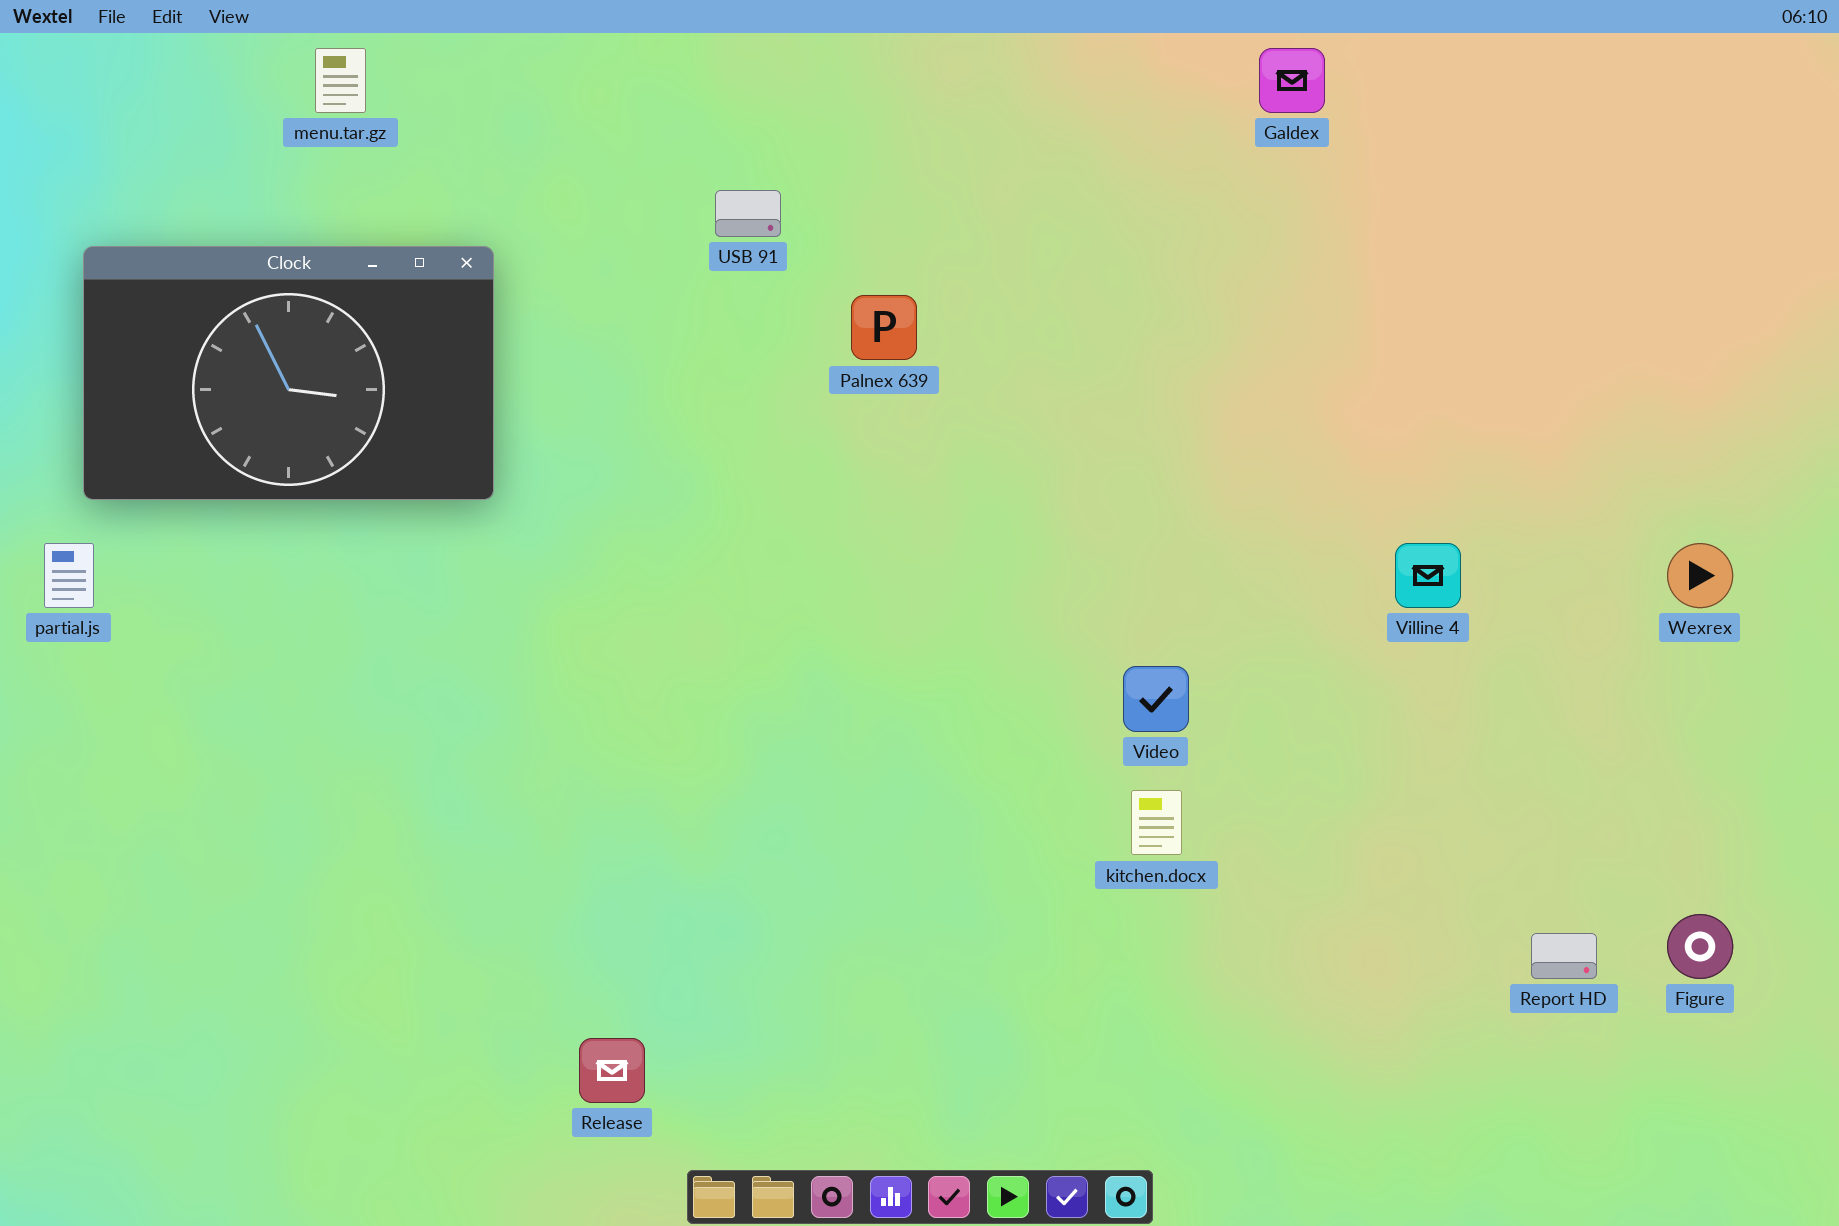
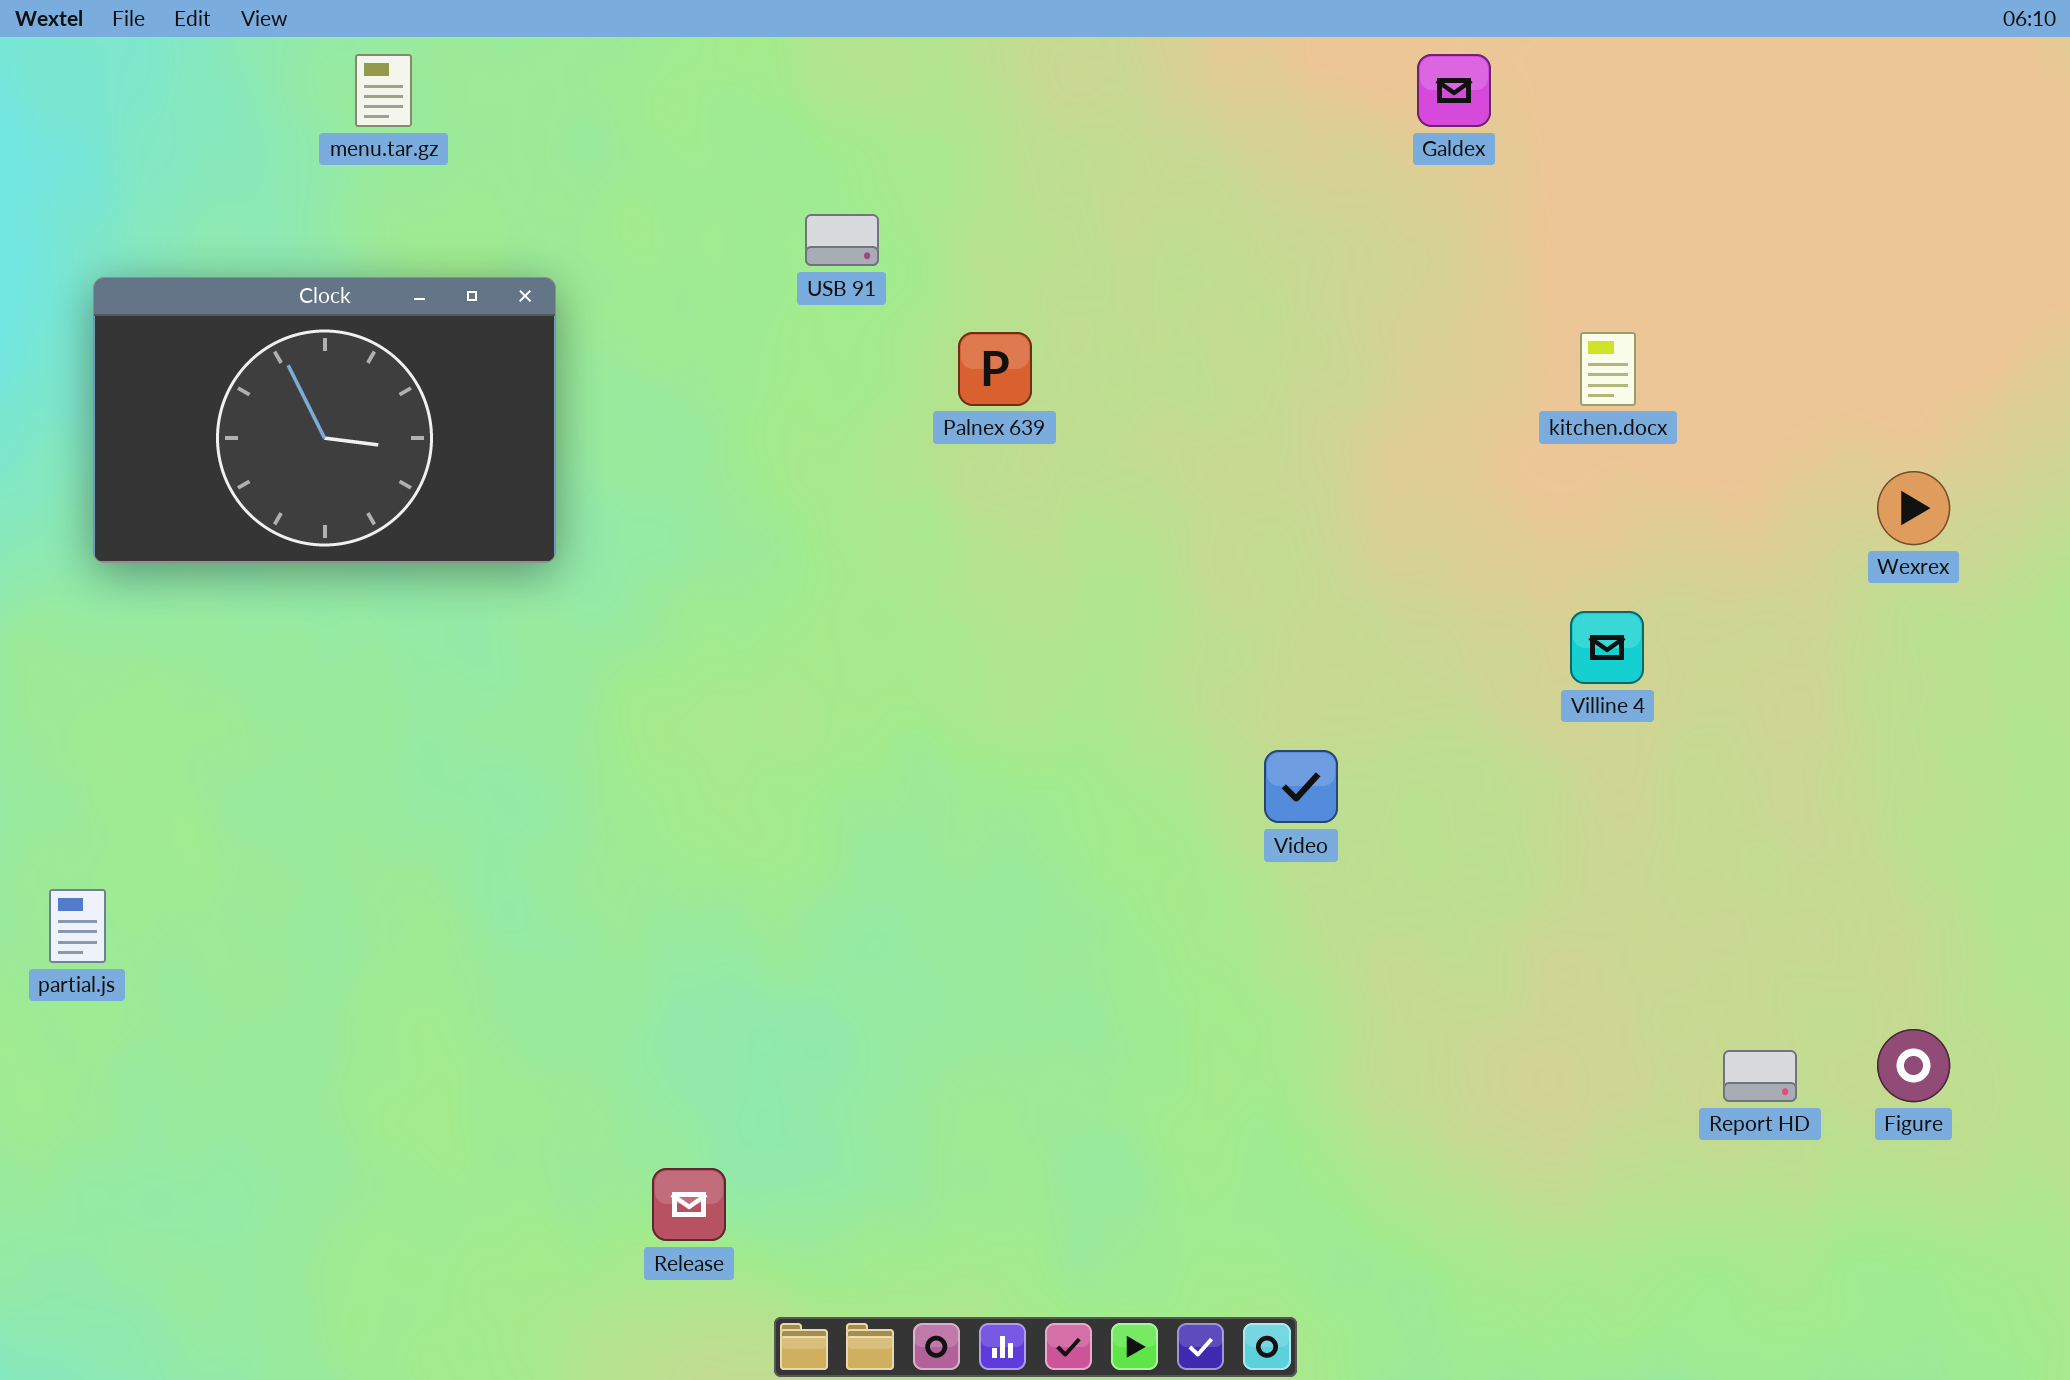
partial.js: [44,543,94,608] -> [49,889,106,963], moved
Wexrex: [1667,543,1733,608] -> [1877,471,1950,545], moved
kitchen.docx: [1131,790,1182,855] -> [1580,332,1636,406], moved

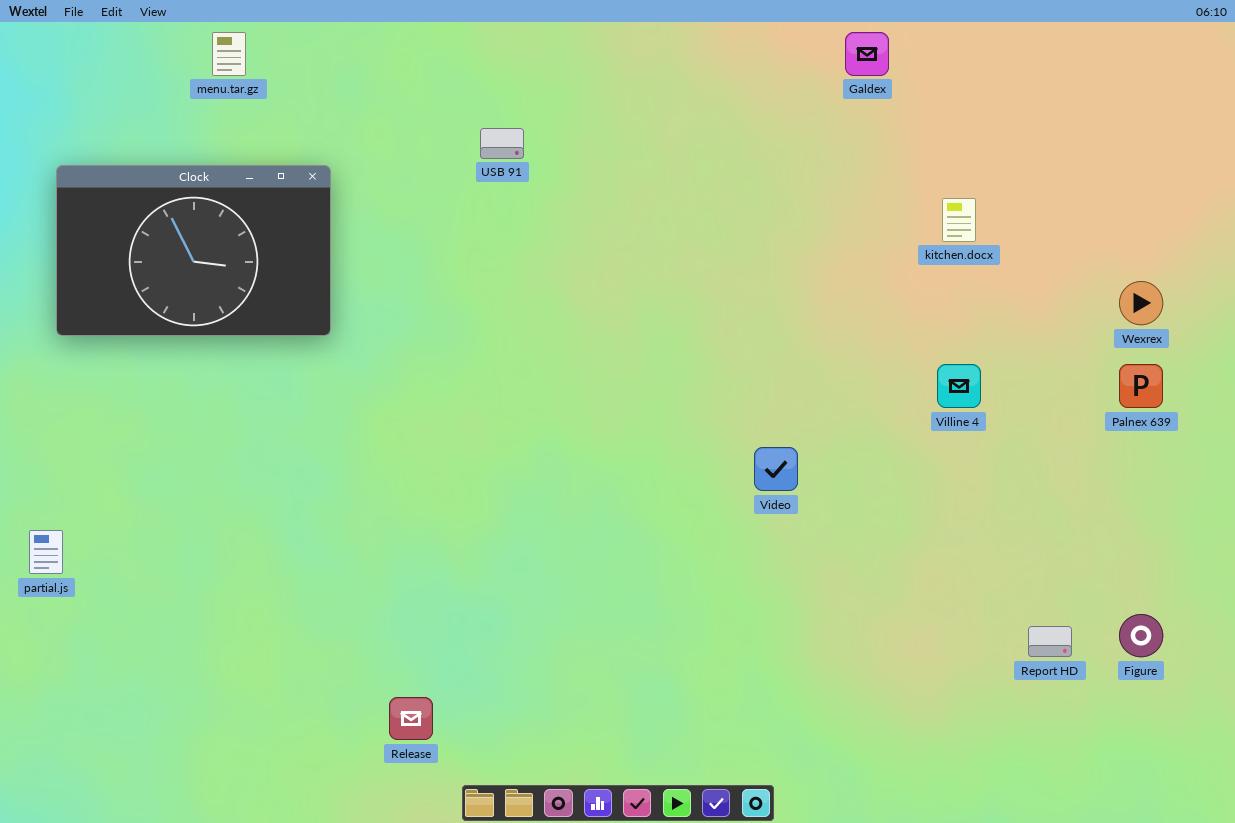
Palnex 639: [958,332,1032,406] -> [1119,364,1163,408], moved

